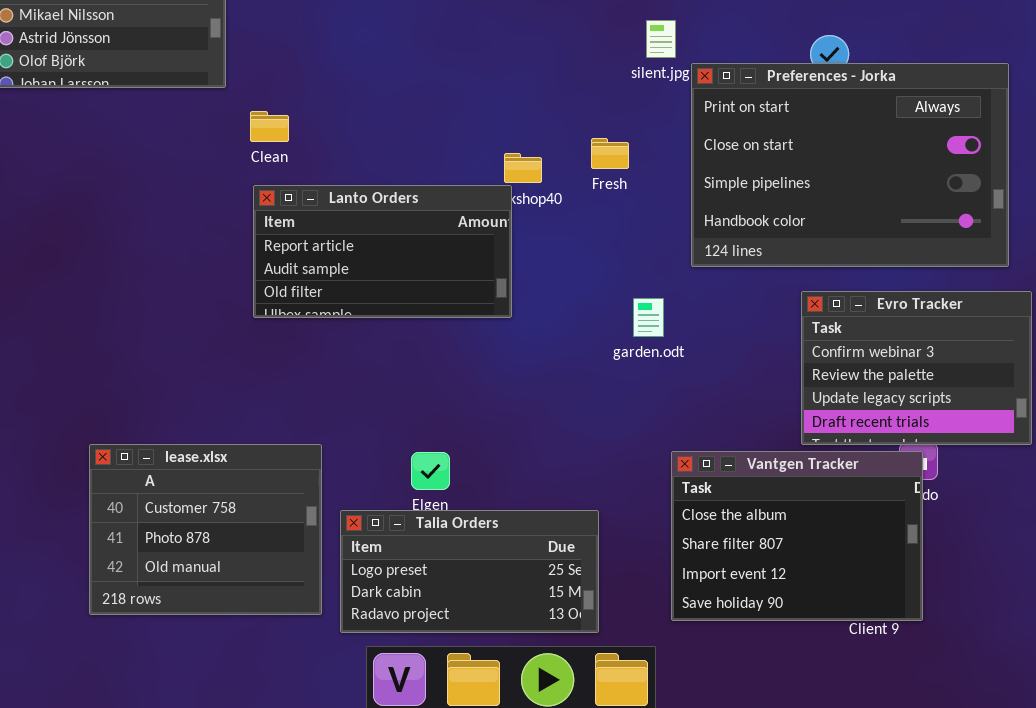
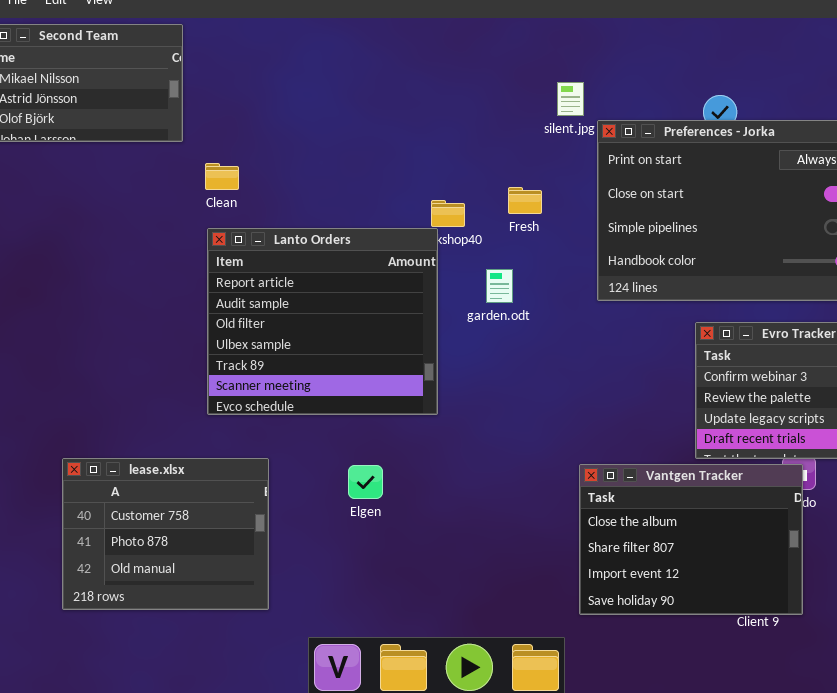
Lanto Orders: [253,185,512,318] -> [207,228,438,415], resized
garden.odt: [633,298,664,337] -> [486,269,513,303], moved
Talia Orders: [340,510,599,633] -> none, closed

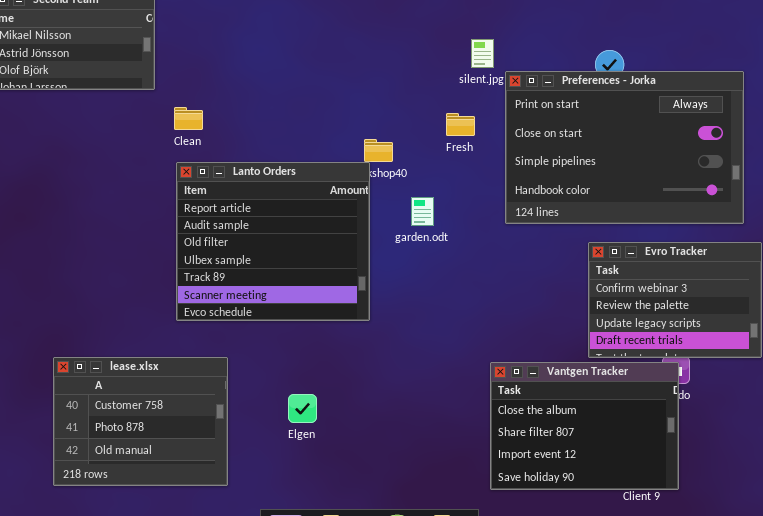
Fresh: [508,187,542,214] -> [446,113,475,136], moved
Elgen: [348,465,383,499] -> [288,394,317,423], moved

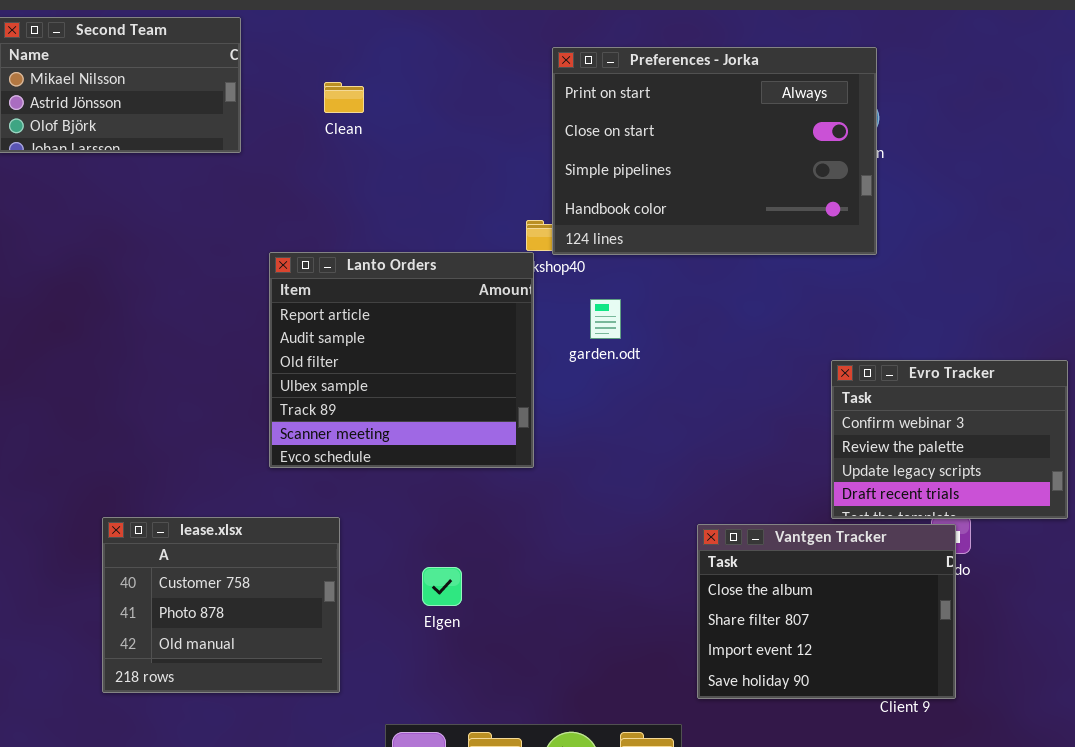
Preferences - Jorka: [505,71,744,224] -> [552,47,877,255], moved
Clean: [174,107,203,130] -> [324,82,364,113], moved

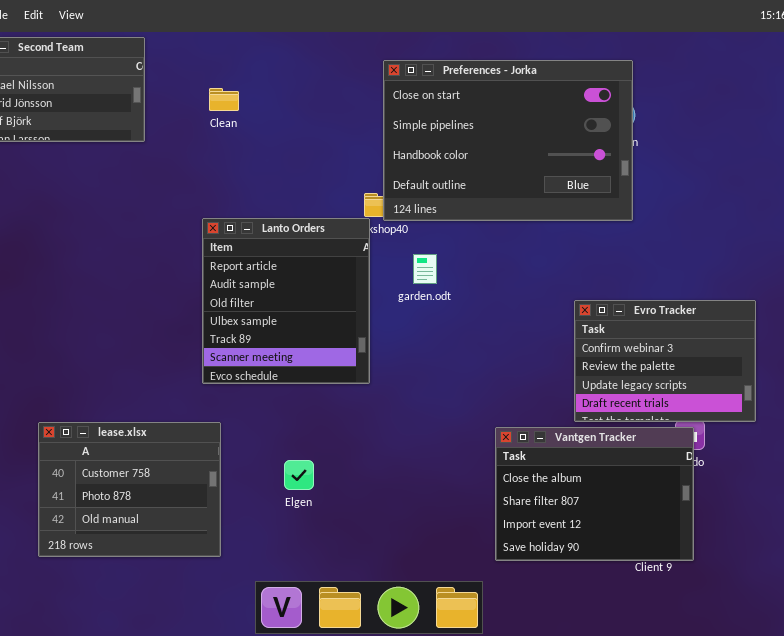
Preferences - Jorka: [552,47,877,255] -> [383,60,633,221], scrolled down 1 row
Lanto Orders: [269,252,534,468] -> [202,218,370,384], resized
Evro Tracker: [831,360,1068,519] -> [574,300,756,422], moved

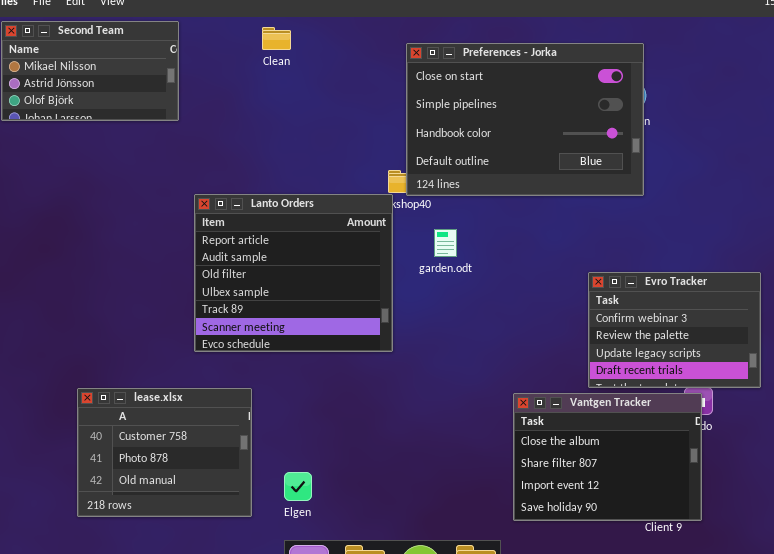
Clean: [209,88,239,111] -> [262,27,291,50], moved
Lanto Orders: [202,218,370,384] -> [194,194,393,352], resized
Elgen: [284,460,314,490] -> [284,472,312,501], moved

